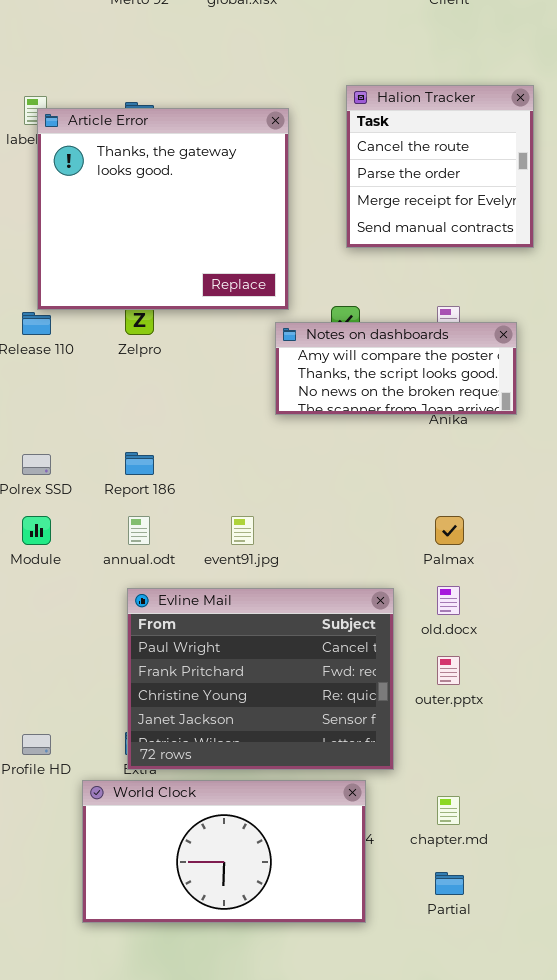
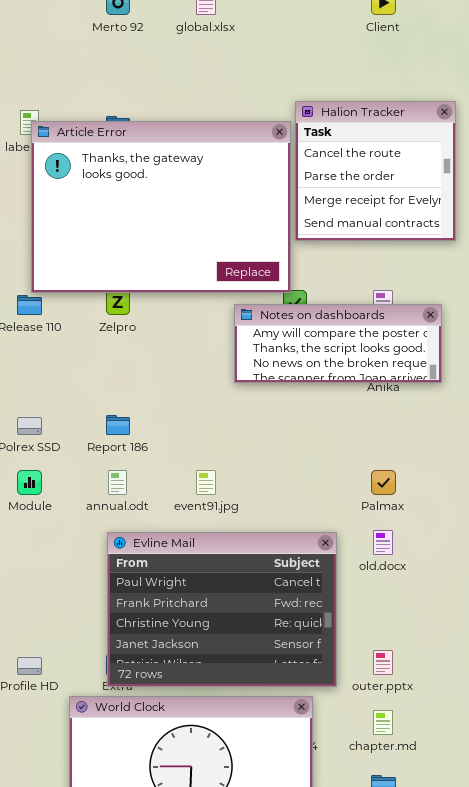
Article Error: [37,108,289,310] -> [31,121,291,293], resized
outer.pptx: [437,656,460,685] -> [373,650,393,675], moved

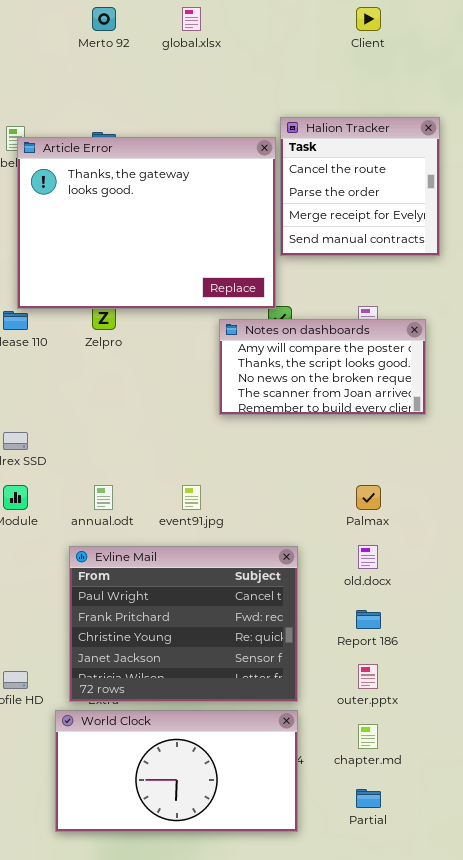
Notes on dashboards: [234,304,442,383] -> [219,319,426,415], resized
Report 186: [106,415,130,435] -> [356,610,381,629], moved
Evline Mail: [107,532,337,687] -> [69,546,298,702], moved

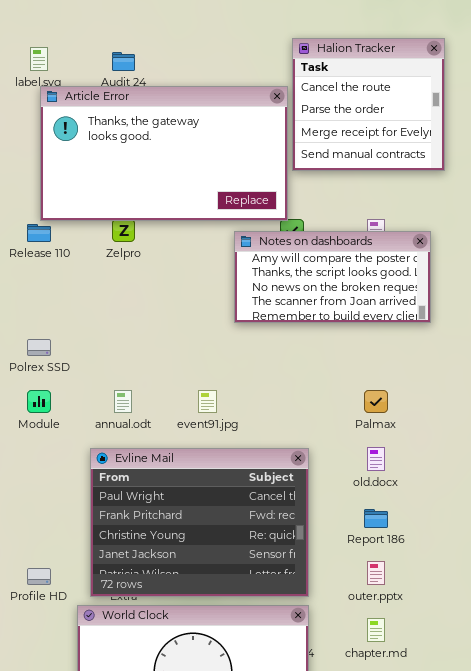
Article Error: [17,137,276,309] -> [40,86,288,221], resized

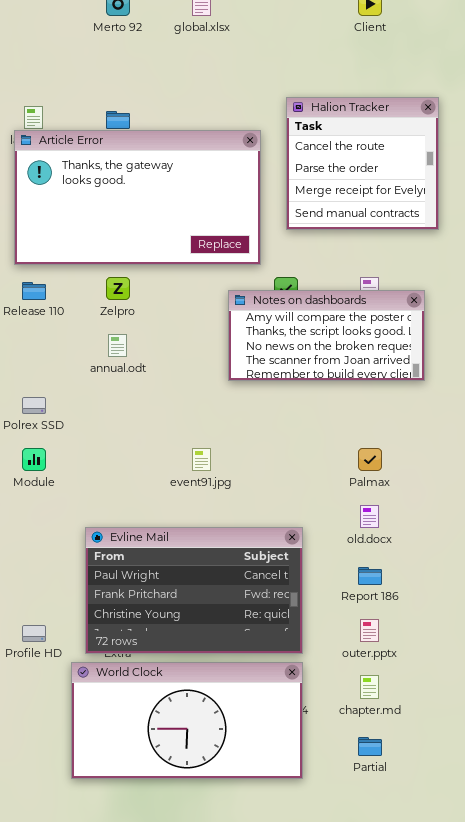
Article Error: [40,86,288,221] -> [14,130,261,265], moved
annual.odt: [114,390,132,413] -> [108,334,127,357], moved
Evline Mail: [90,448,309,597] -> [85,527,303,654], resized

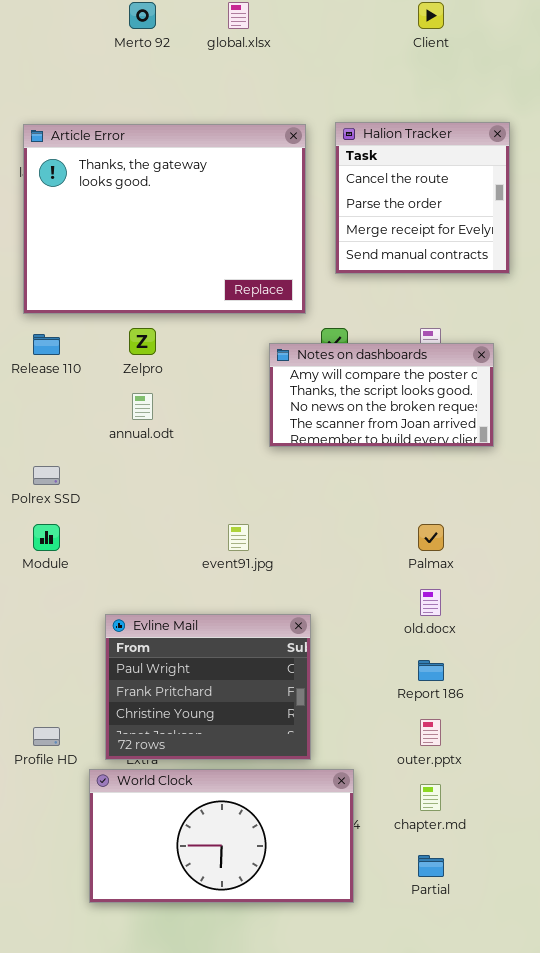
Article Error: [14,130,261,265] -> [23,124,306,314], resized
Evline Mail: [85,527,303,654] -> [105,614,311,760], resized

